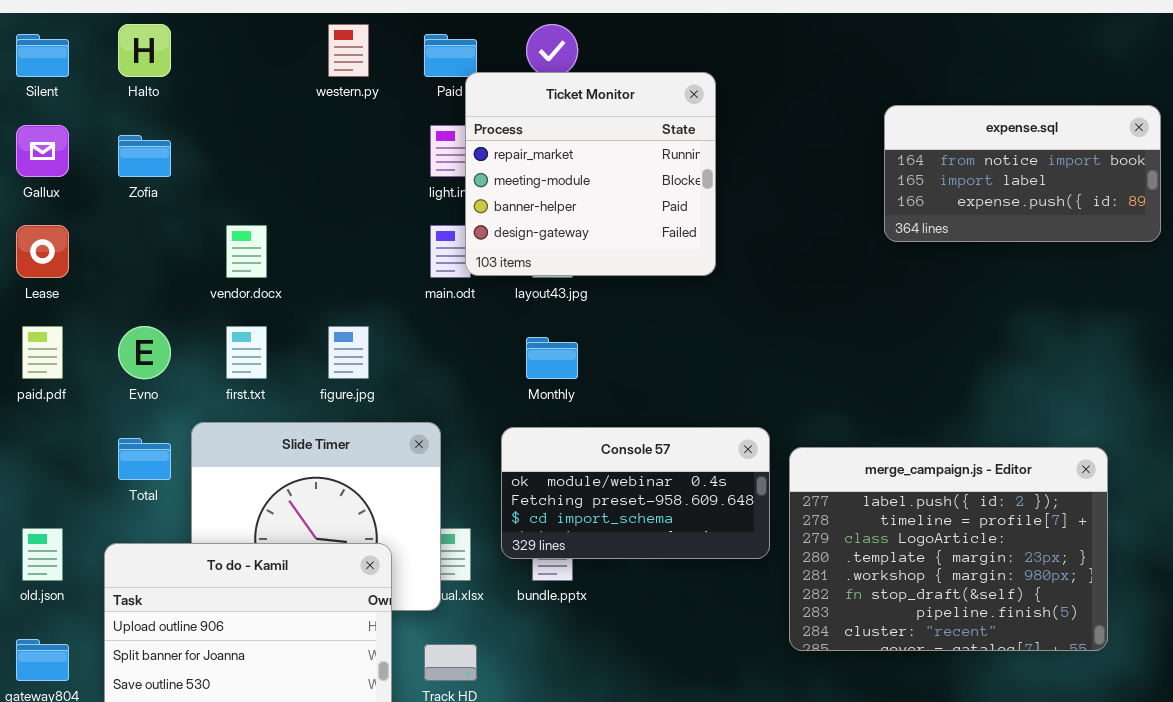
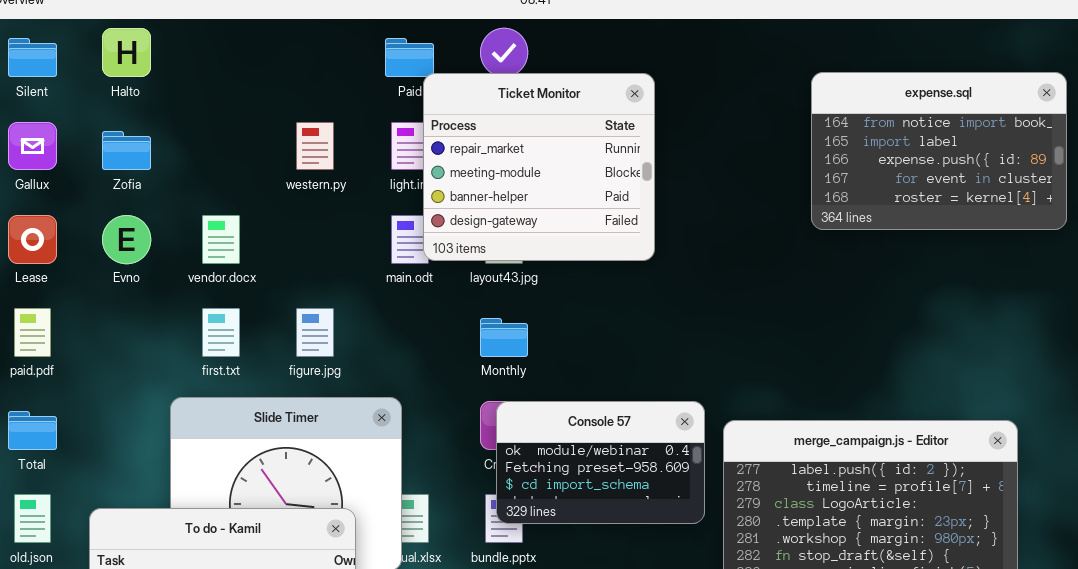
western.py: [328,24,369,77] -> [296,122,334,170], moved
expense.sql: [884,105,1161,242] -> [811,72,1067,230], resized
Evno: [118,326,171,379] -> [102,215,151,264], moved
Console 57: [501,427,770,559] -> [496,401,705,524], resized
Total: [118,438,171,480] -> [8,411,57,450], moved

